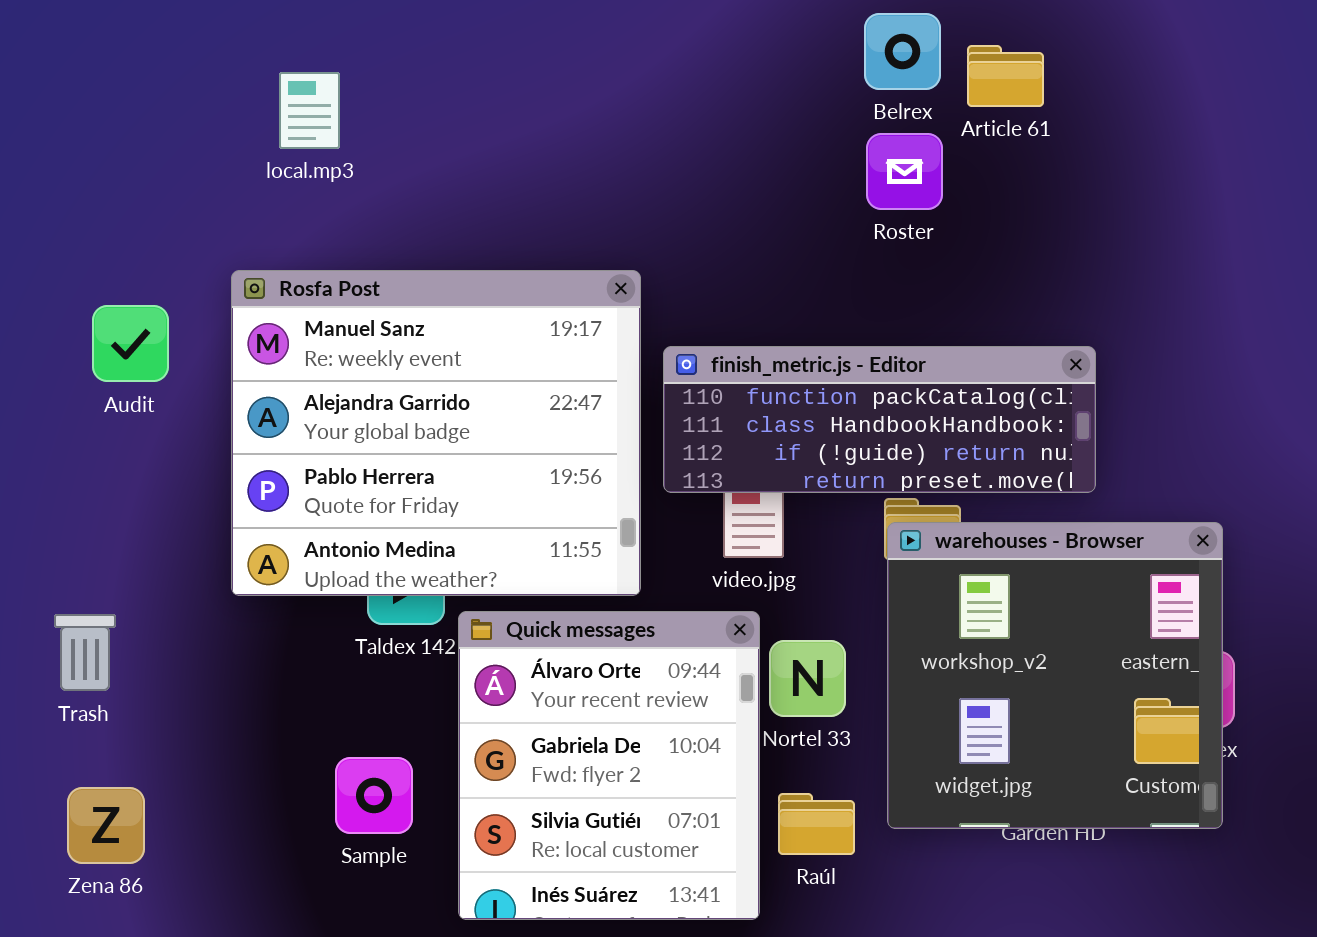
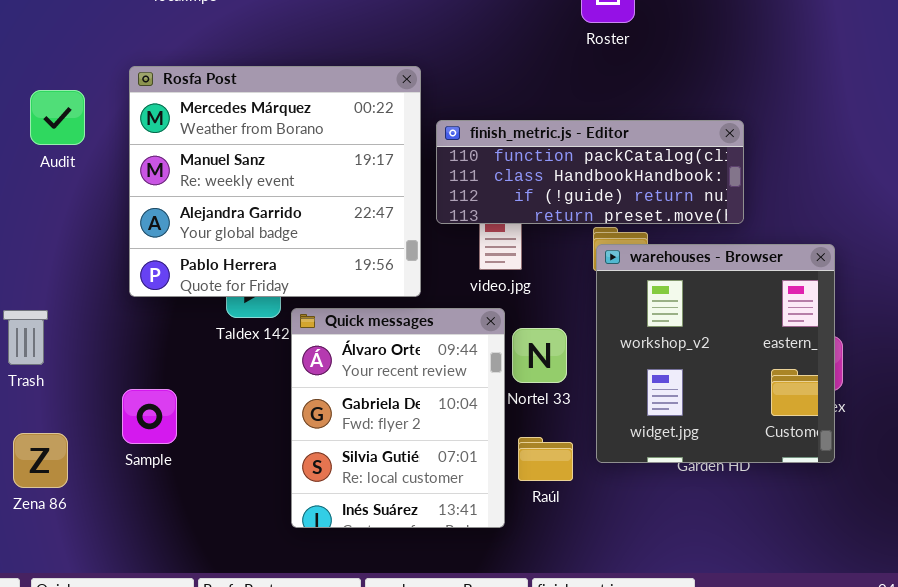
Rosfa Post: [231,270,641,596] -> [129,66,421,297], scrolled up 1 row
Sample: [335,757,413,834] -> [122,389,177,444], moved

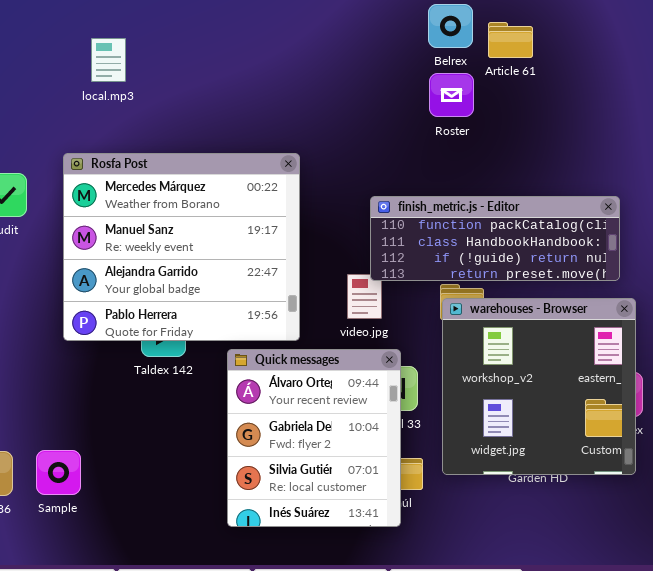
finish_metric.js - Editor: [436,120,744,224] -> [370,196,620,281], moved
Quick messages: [291,308,505,528] -> [227,349,401,527], moved
Sample: [122,389,177,444] -> [36,450,81,495], moved

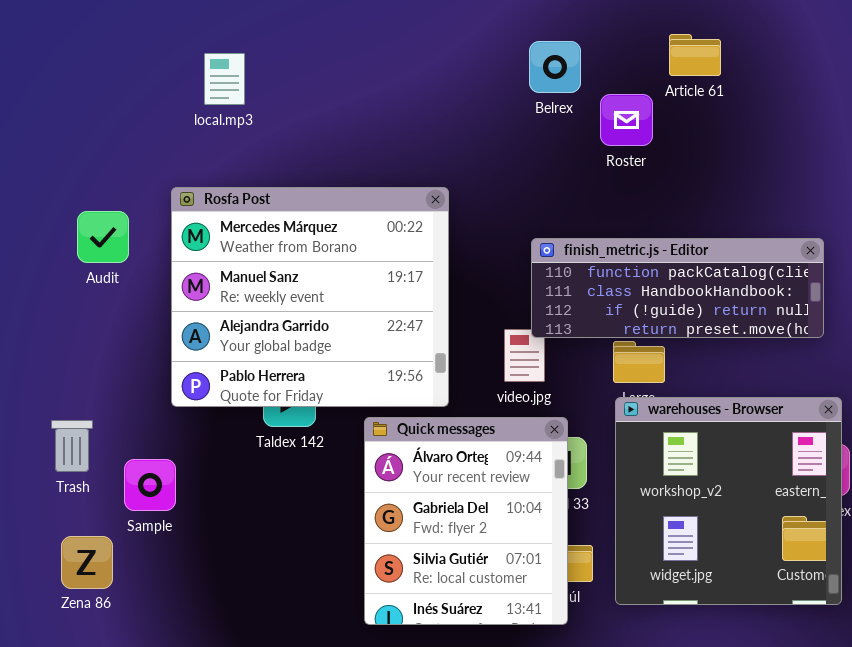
Belrex: [428,4,473,48] -> [529,41,581,93], moved
warehouses - Browser: [442,298,636,475] -> [615,397,842,605], moved
Sample: [36,450,81,495] -> [124,459,176,511], moved

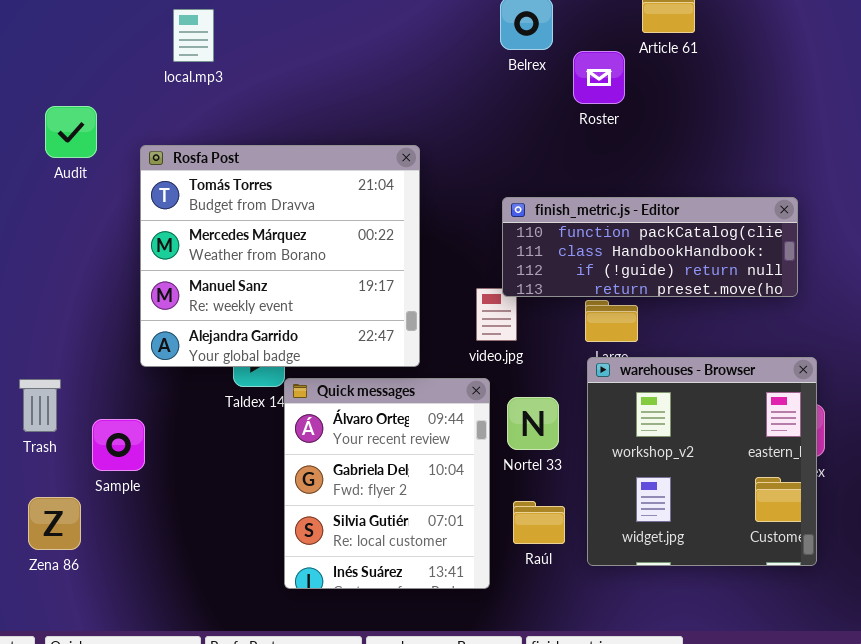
Rosfa Post: [171,187,449,407] -> [140,145,420,367], scrolled up 1 row
Audit: [77,211,129,263] -> [45,106,97,158], moved
Quick messages: [364,417,568,625] -> [284,378,490,589], moved

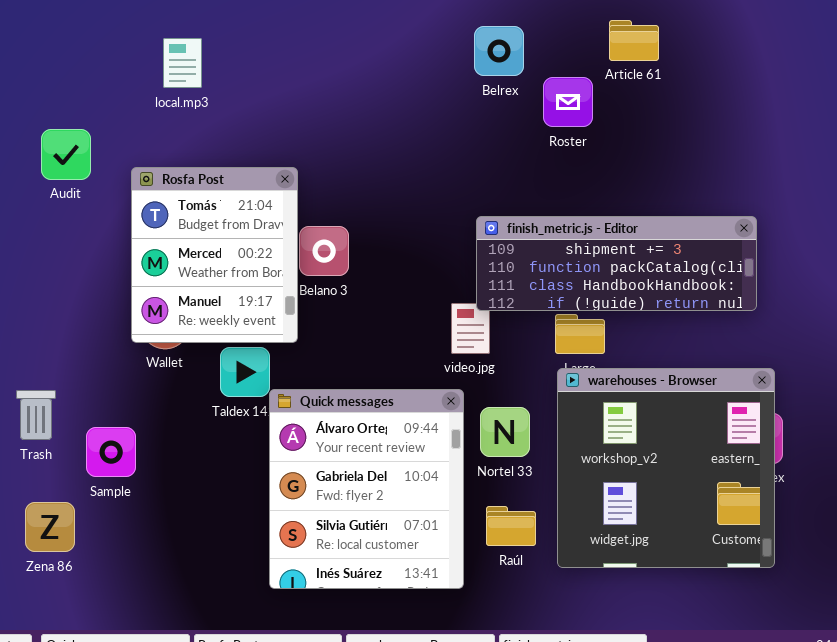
Rosfa Post: [140,145,420,367] -> [131,167,298,343], resized
finish_metric.js - Editor: [502,197,798,297] -> [476,216,757,311], scrolled up 1 row

